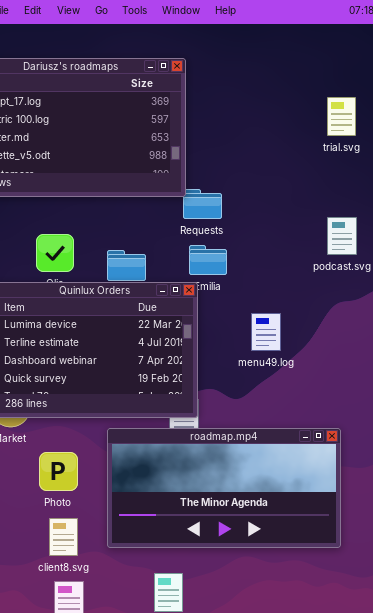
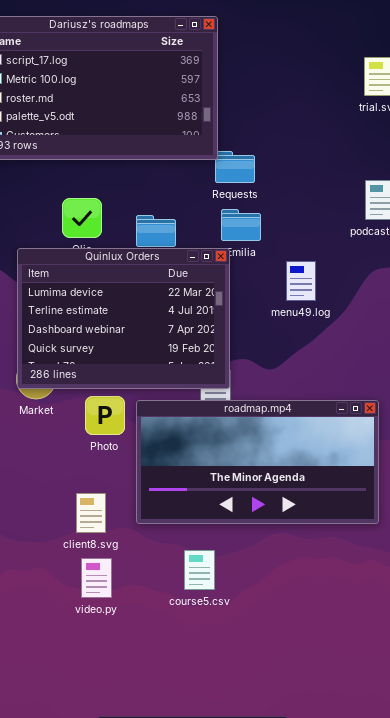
menu49.log: [251,313,281,351] -> [286,261,316,301], moved
Photo: [39,452,78,491] -> [85,396,125,435], moved

